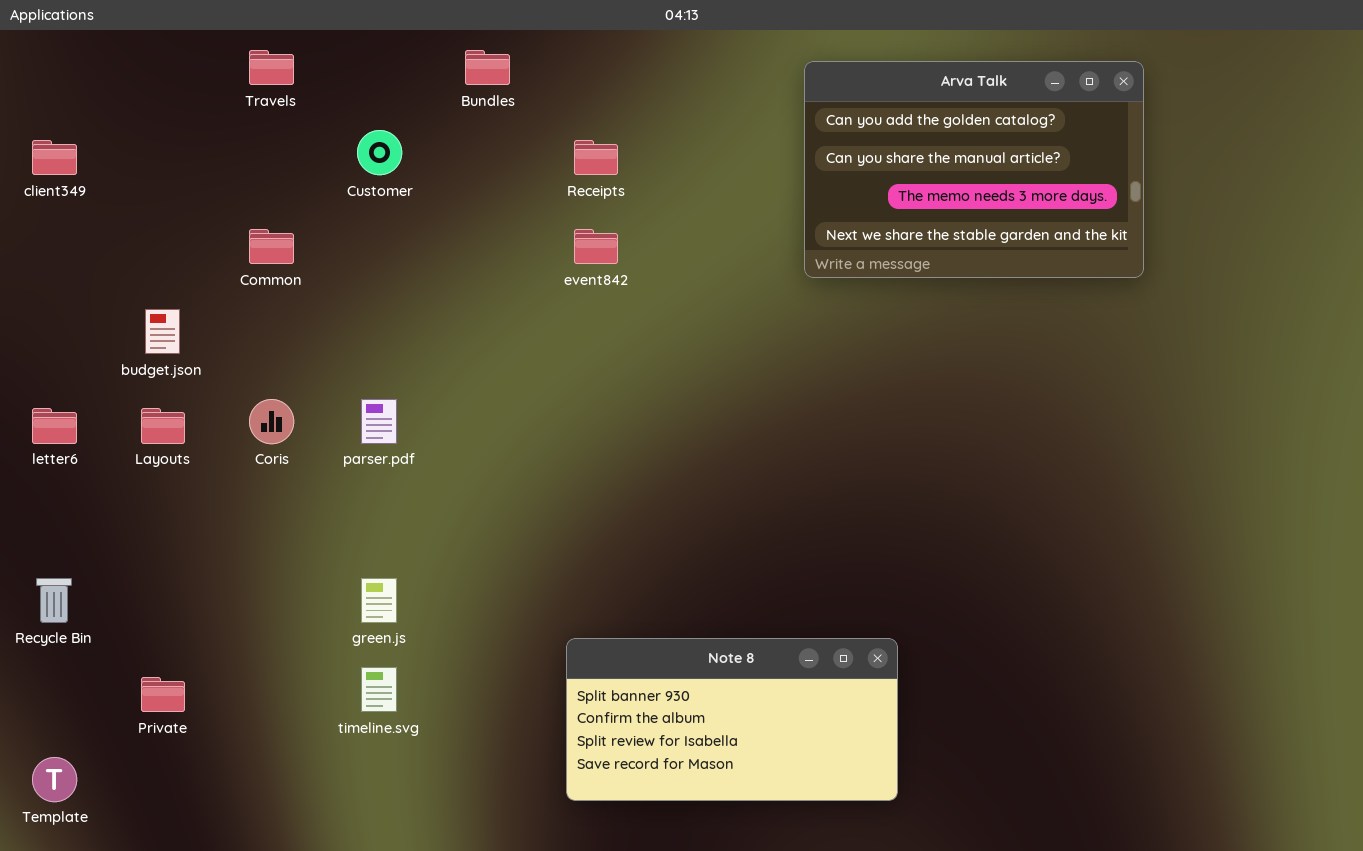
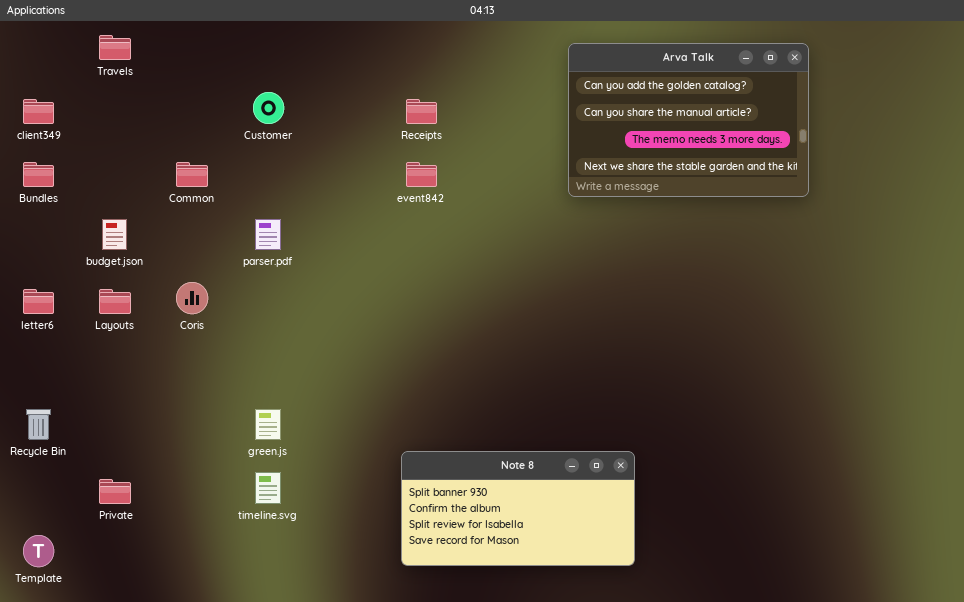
Travels: [249,50,294,85] -> [99,35,131,60], moved
Bundles: [465,50,510,85] -> [23,162,54,187], moved
parser.pdf: [361,399,397,444] -> [255,219,281,250], moved

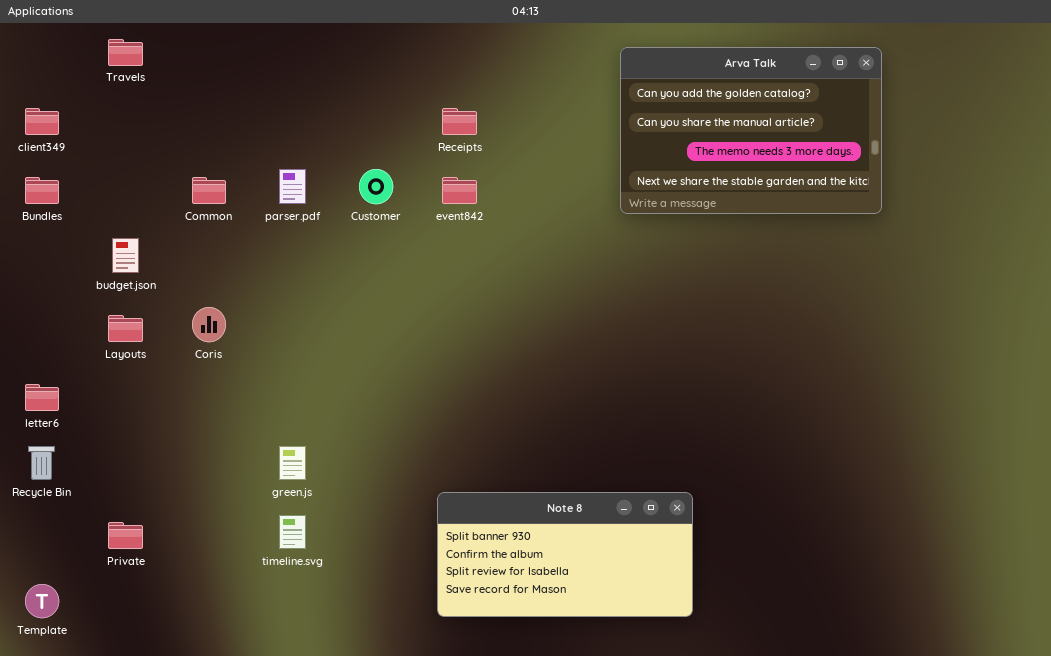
Customer: [253,92,284,124] -> [359,169,393,204], moved
parser.pdf: [255,219,281,250] -> [279,169,306,204], moved
letter6: [23,289,54,314] -> [25,384,59,411], moved

